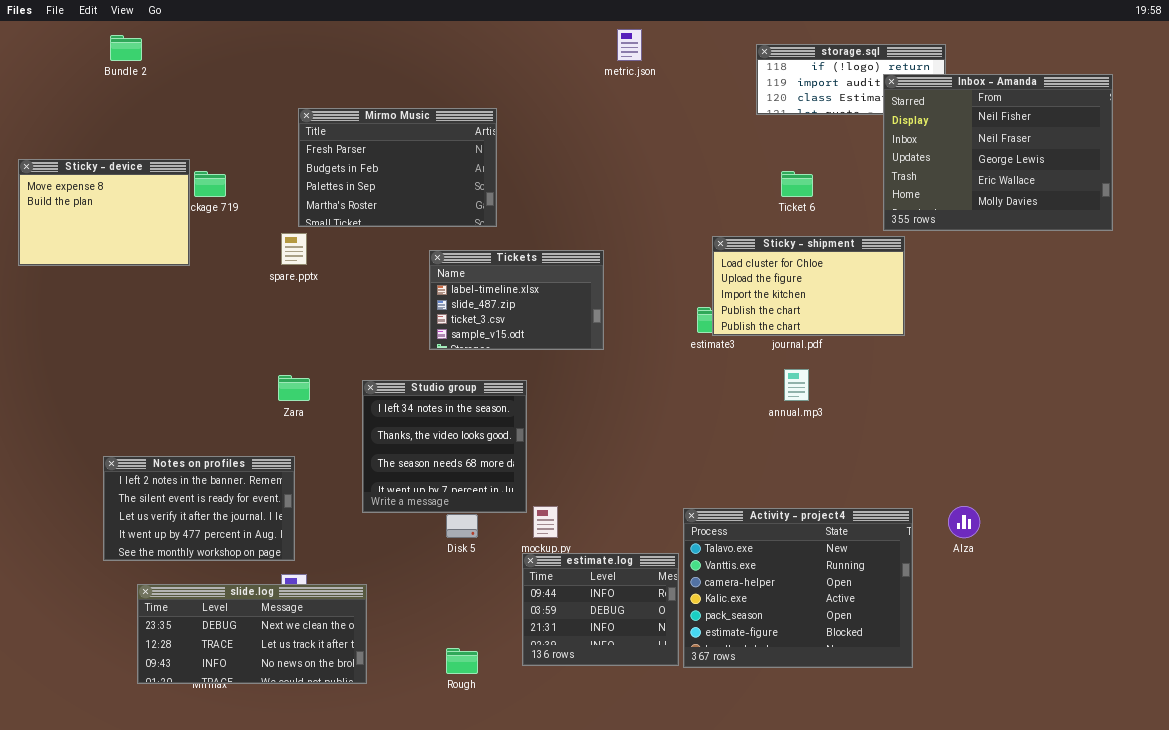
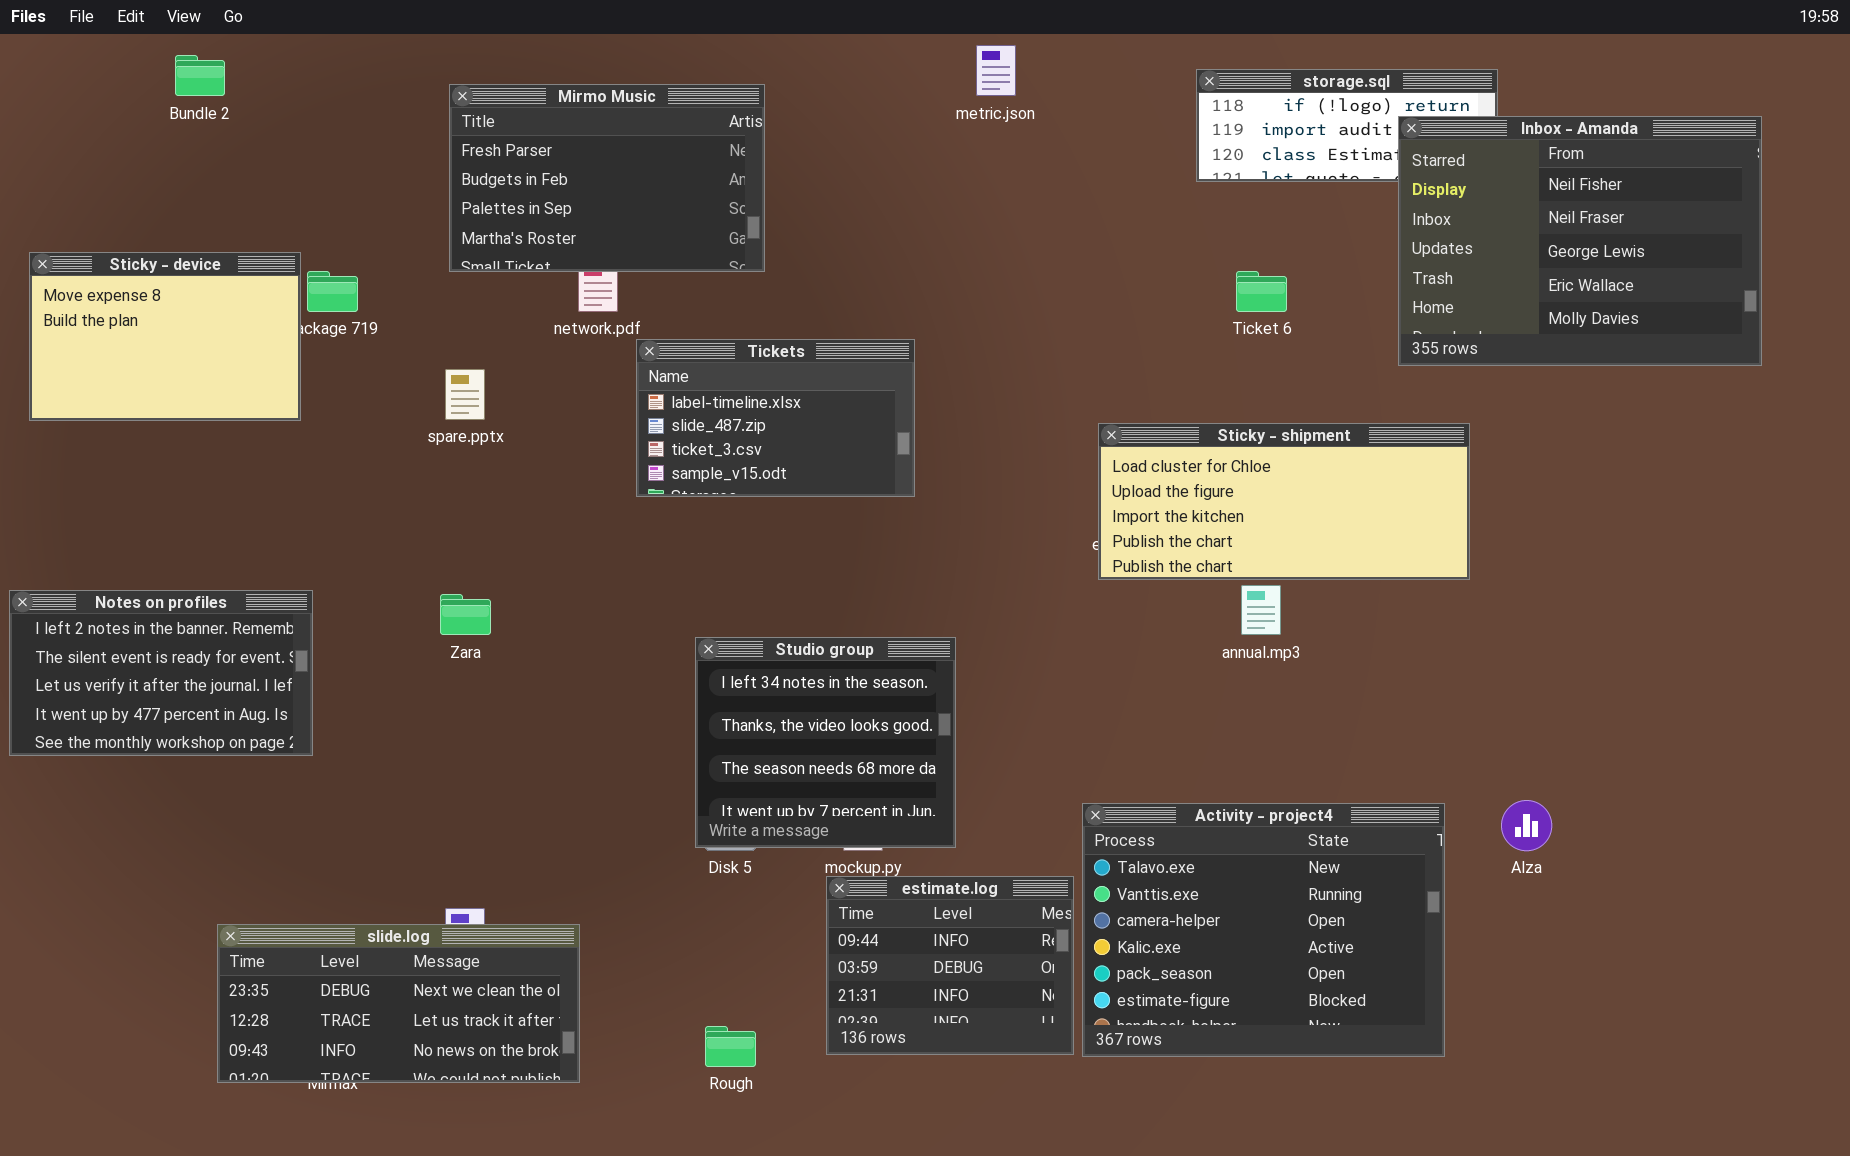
Mirmo Music: [298,108,497,227] -> [449,84,765,272], moved
Sticky - shipment: [712,236,905,336] -> [1098,423,1470,580], moved, resized
Tickets: [429,250,604,350] -> [636,339,915,497], moved
Studio group: [362,380,527,513] -> [695,637,956,848], moved
Notes on profiles: [103,456,295,561] -> [9,590,313,756], moved

